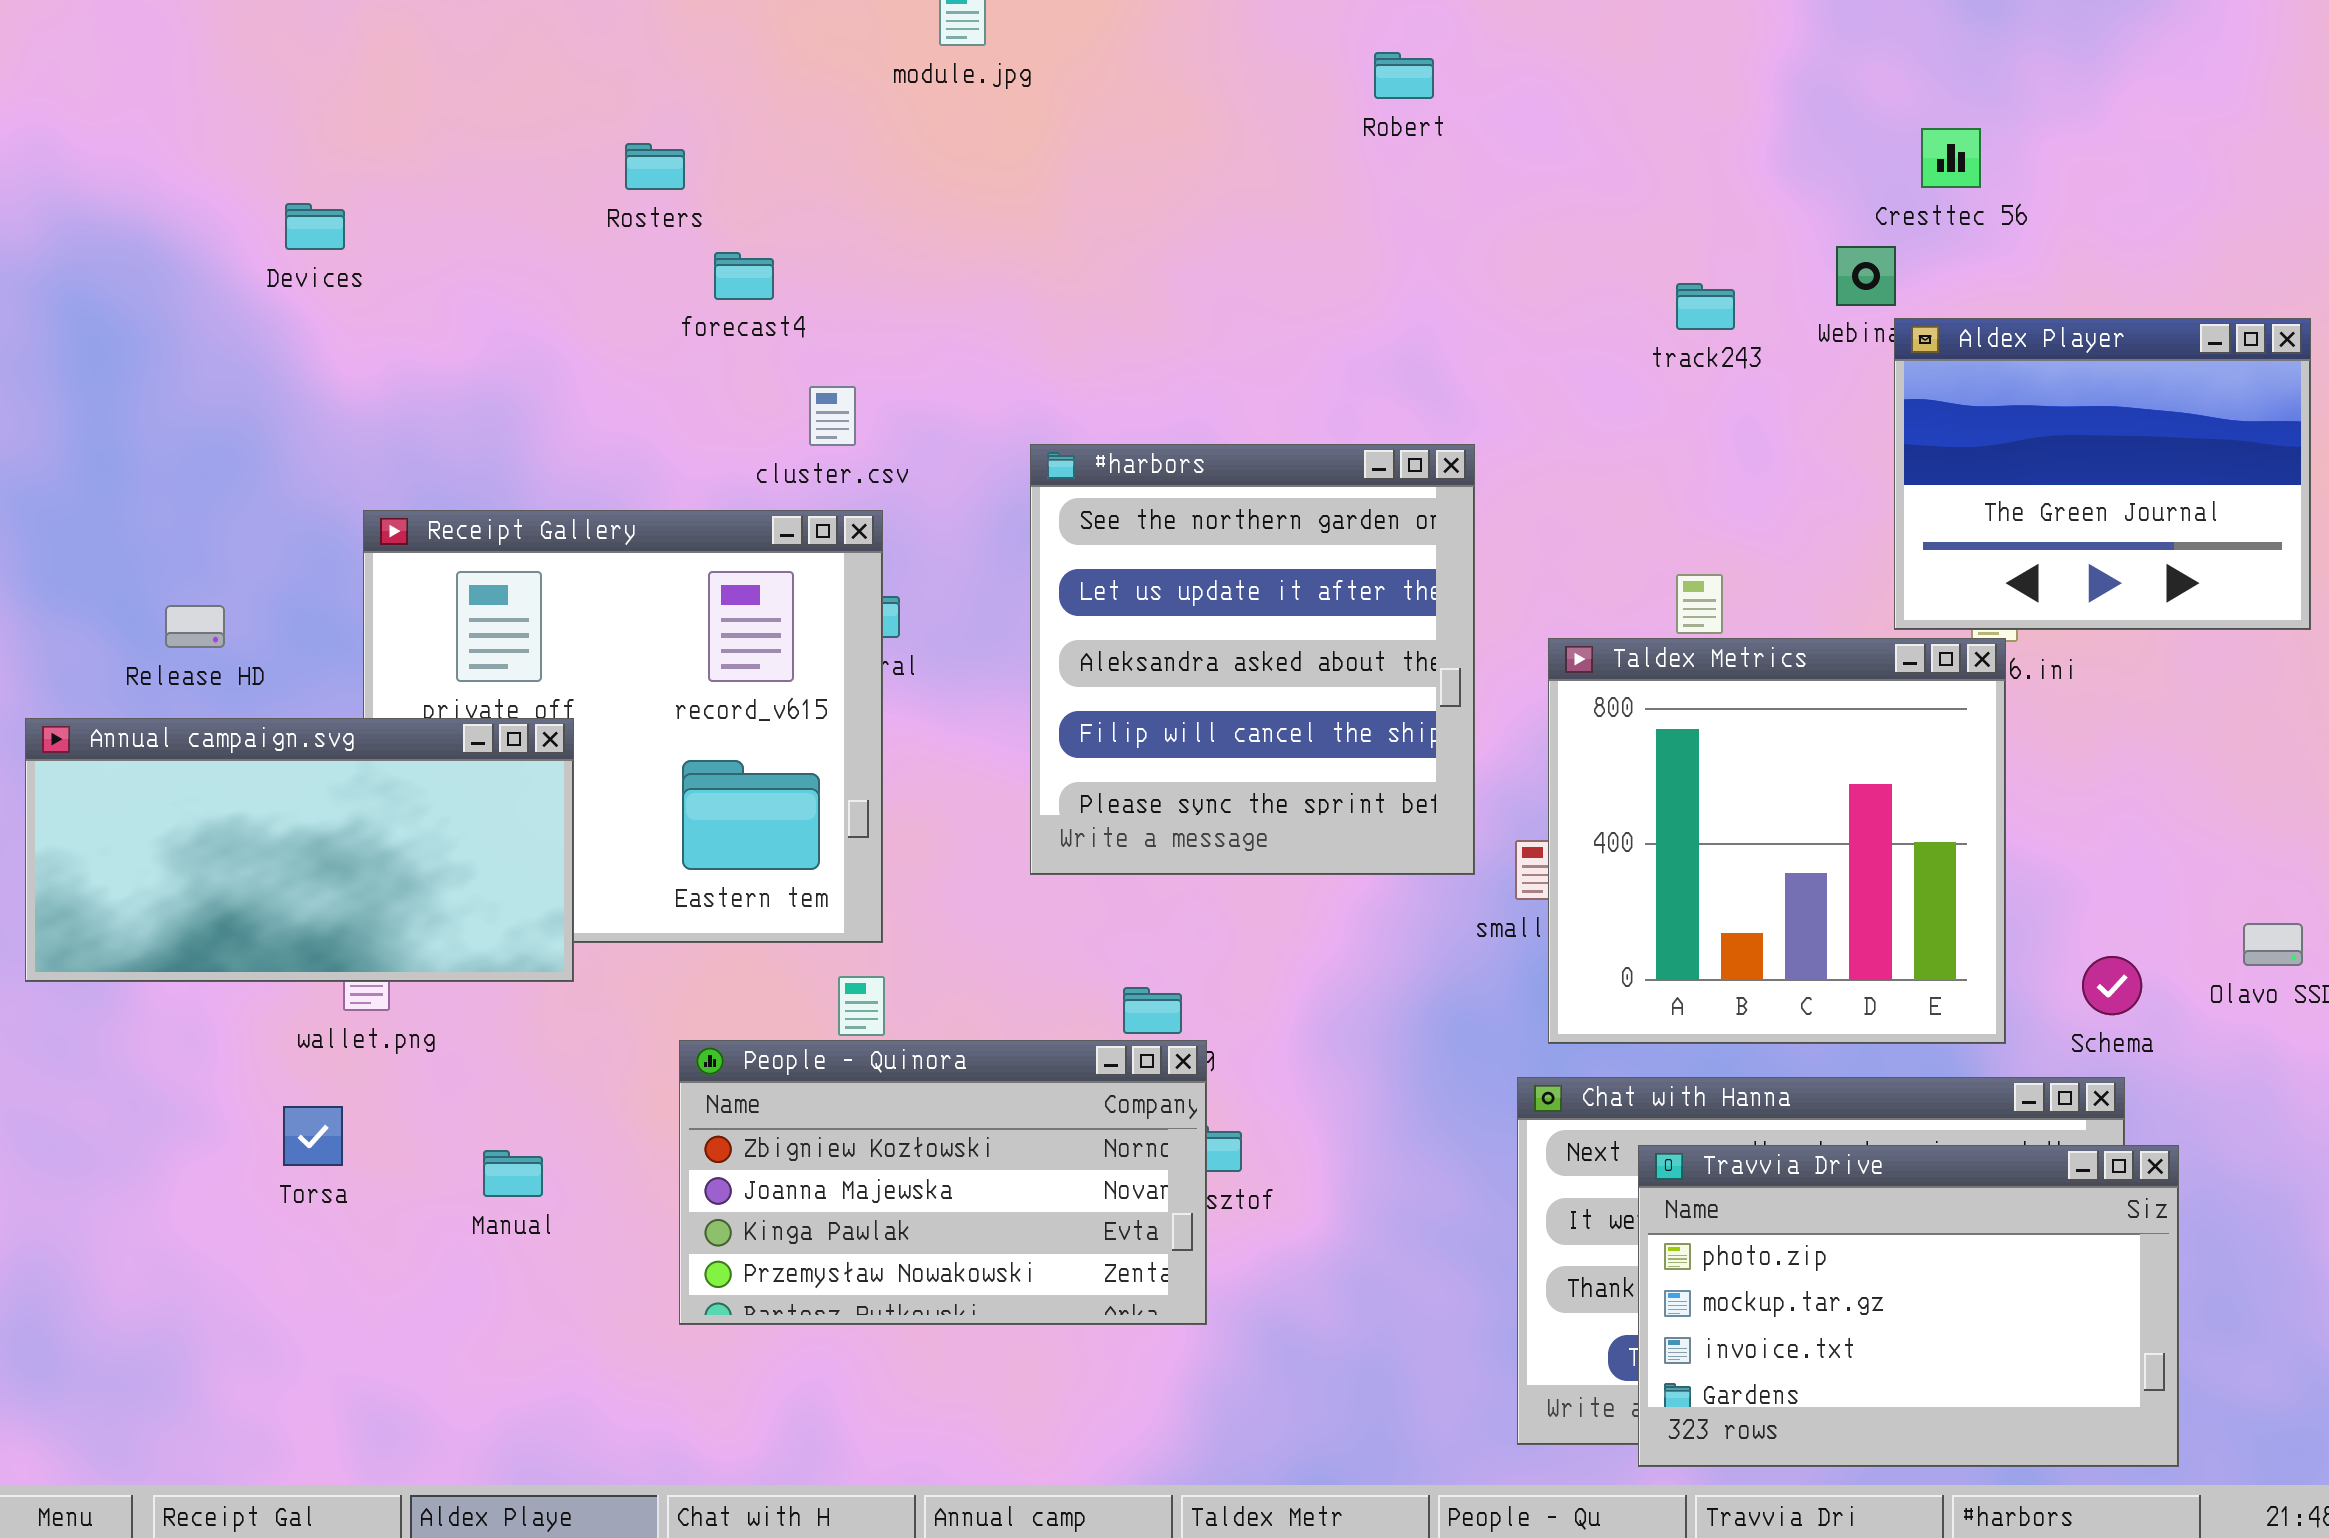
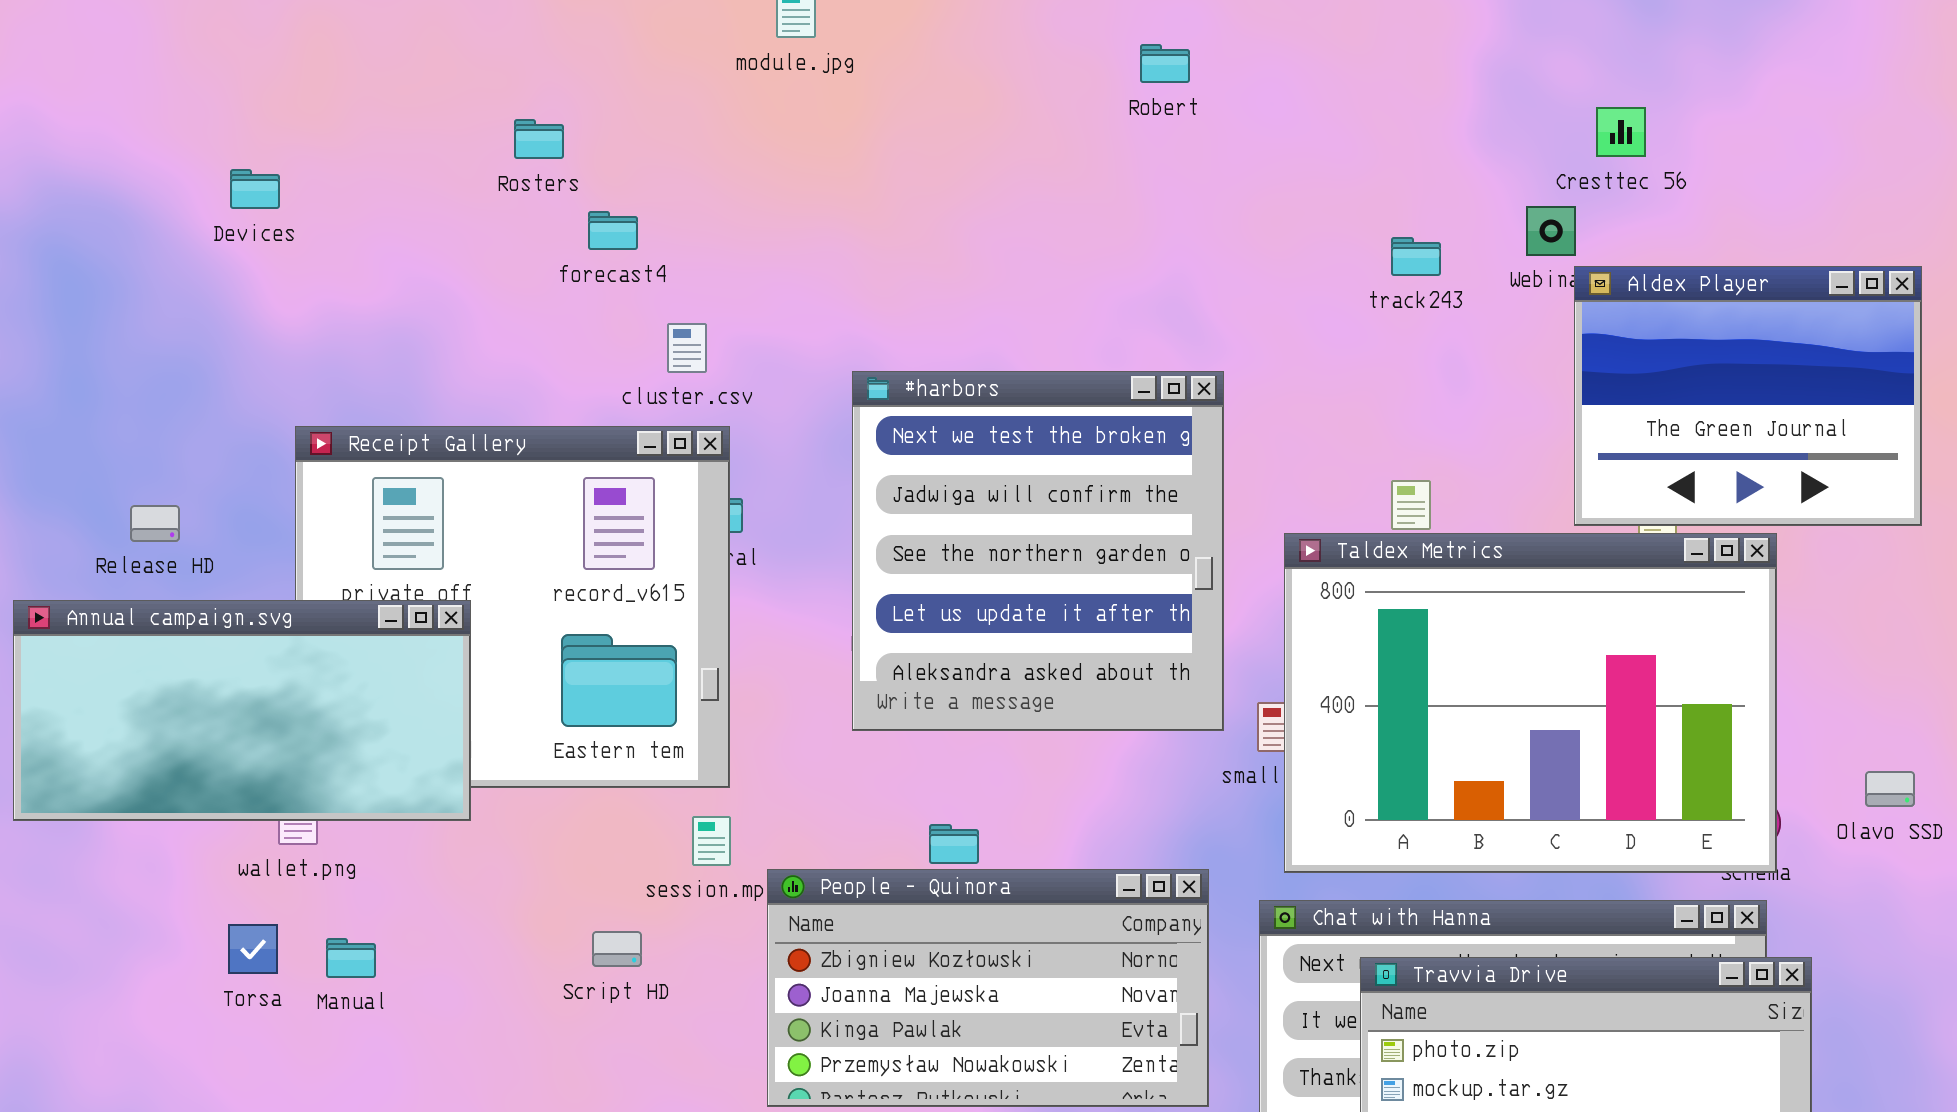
#harbors: [1030,444,1475,875] -> [852,371,1224,731], scrolled up 2 rows
Taldex Metrics: [1548,638,2006,1044] -> [1284,533,1777,873], resized
People - Quinora: [679,1040,1207,1325] -> [767,869,1209,1107], moved
Manual: [483,1150,543,1197] -> [326,938,376,978], moved

